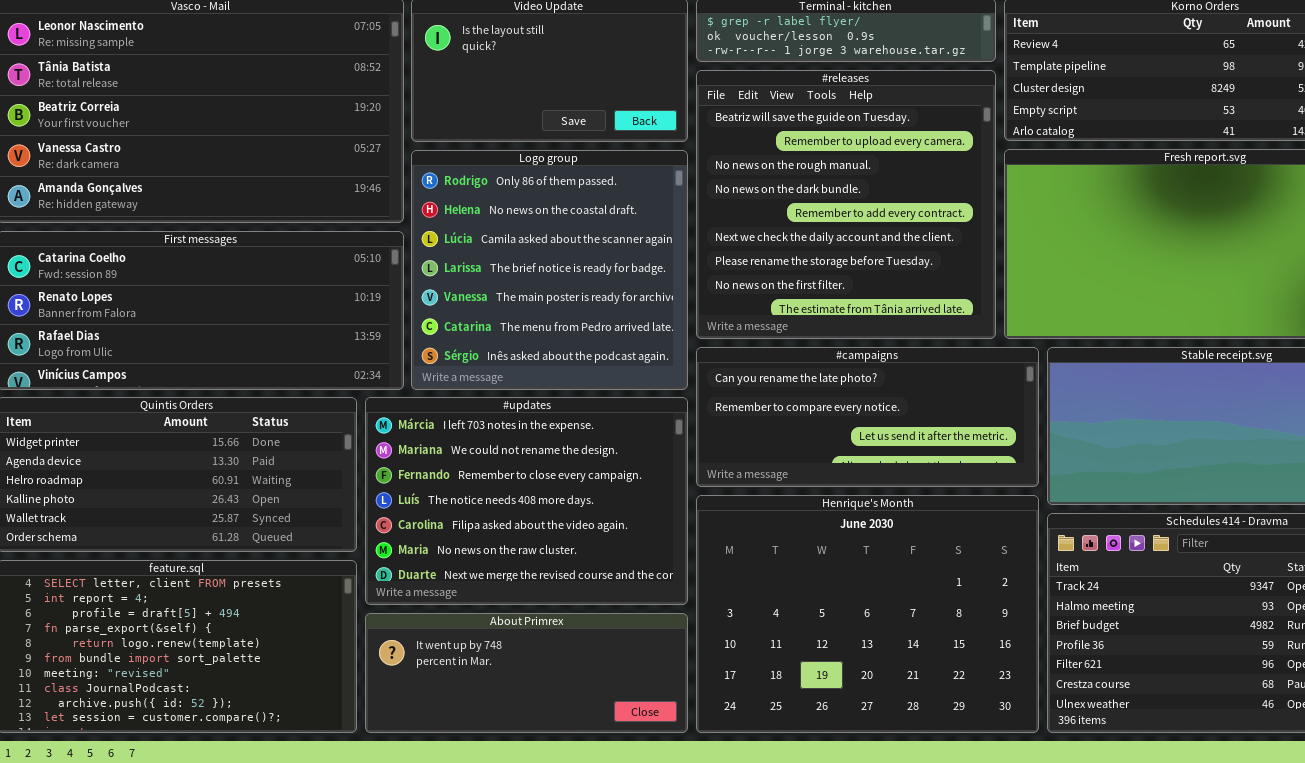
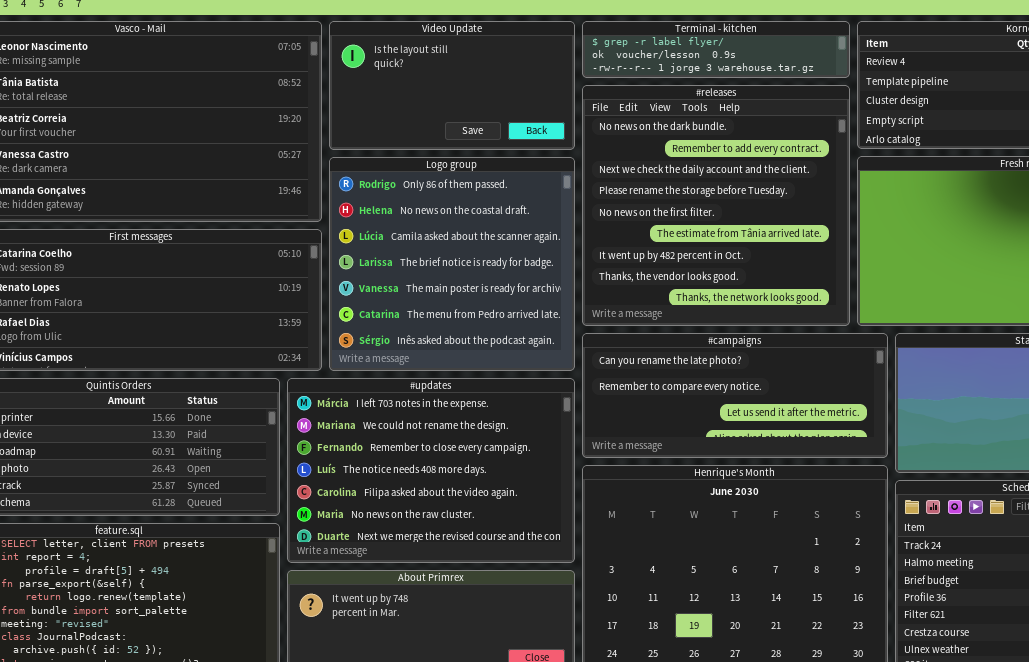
#releases: [696,70,996,339] -> [582,85,850,326], scrolled down 3 rows

